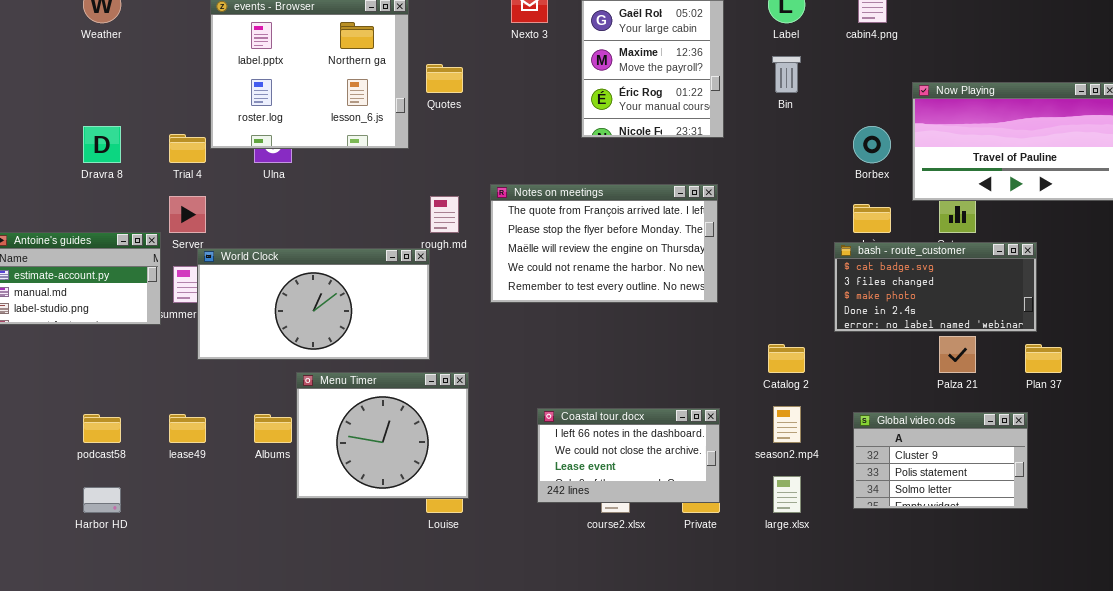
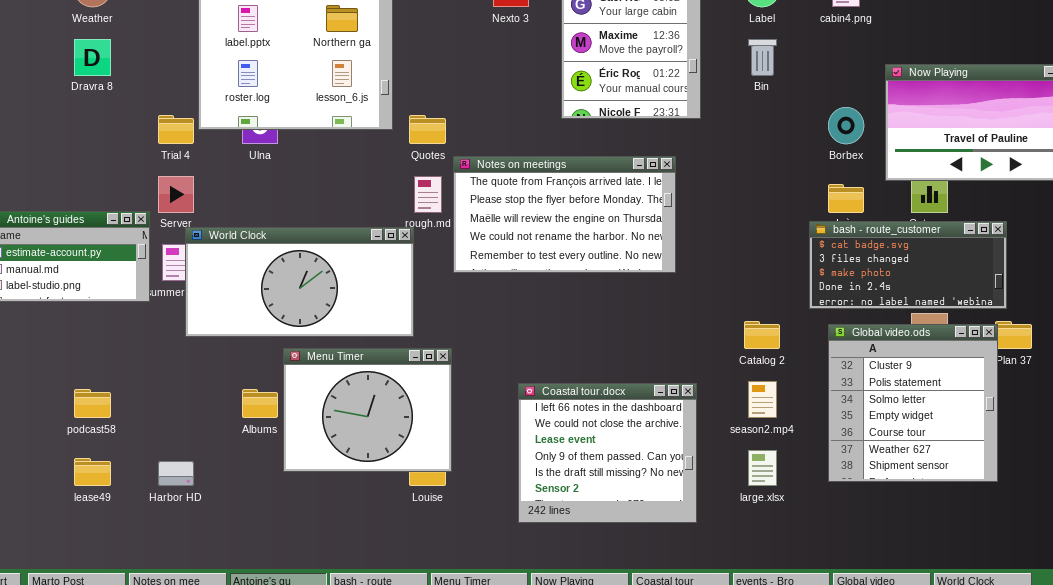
Quotes: [426,64,463,93] -> [409,115,446,144], moved
Dravra 8: [83,126,121,163] -> [74,39,111,76], moved
Notes on meetings: [490,184,718,303] -> [453,156,676,273], moved
Coastal tour.docx: [537,408,720,503] -> [518,383,697,523], resized
Global video.ods: [853,412,1028,509] -> [828,324,998,482], resized
lease49: [169,414,206,443] -> [74,458,111,486], moved
Harbor HD: [83,487,121,513] -> [158,461,194,486], moved

